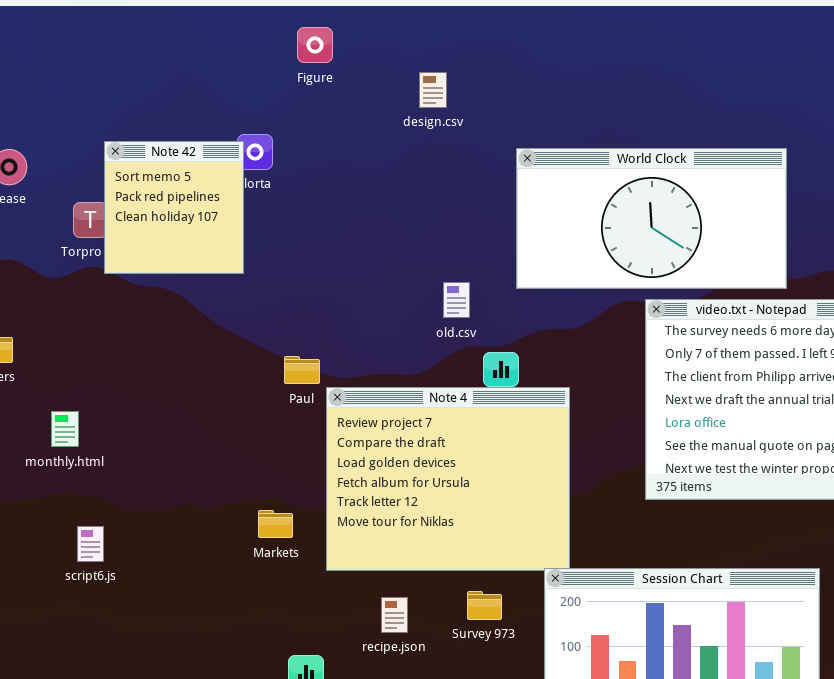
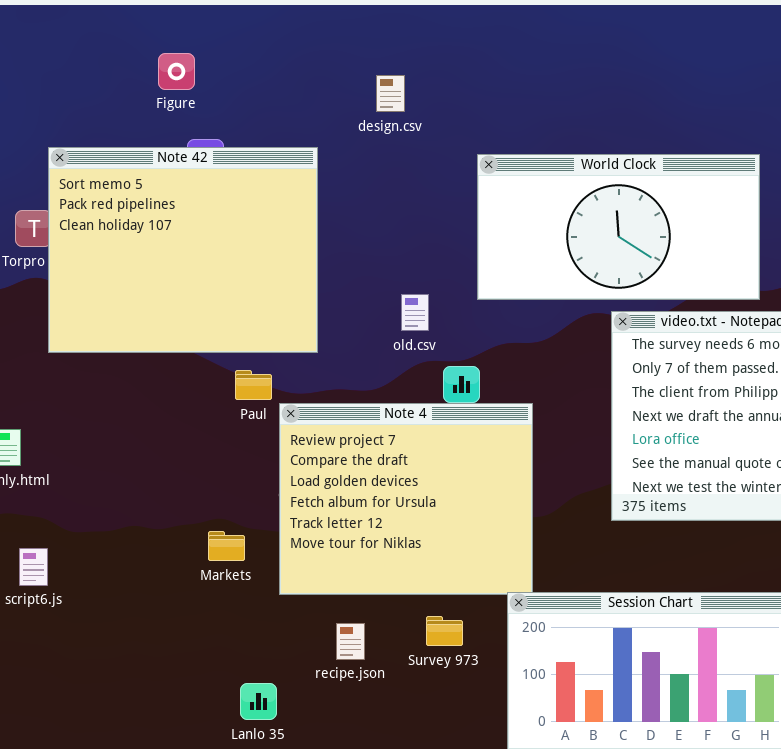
Figure: [297,27,333,63] -> [158,53,195,90], moved
Note 42: [104,141,244,274] -> [48,147,318,353], resized

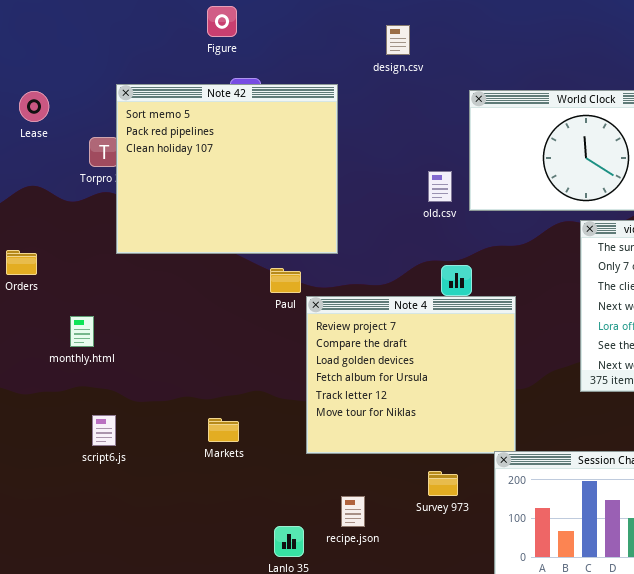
old.csv: [401,294,429,331] -> [428,171,452,202], moved
Markets: [208,531,245,561] -> [208,418,239,442], moved
recipe.json: [336,623,365,660] -> [341,496,365,527], moved

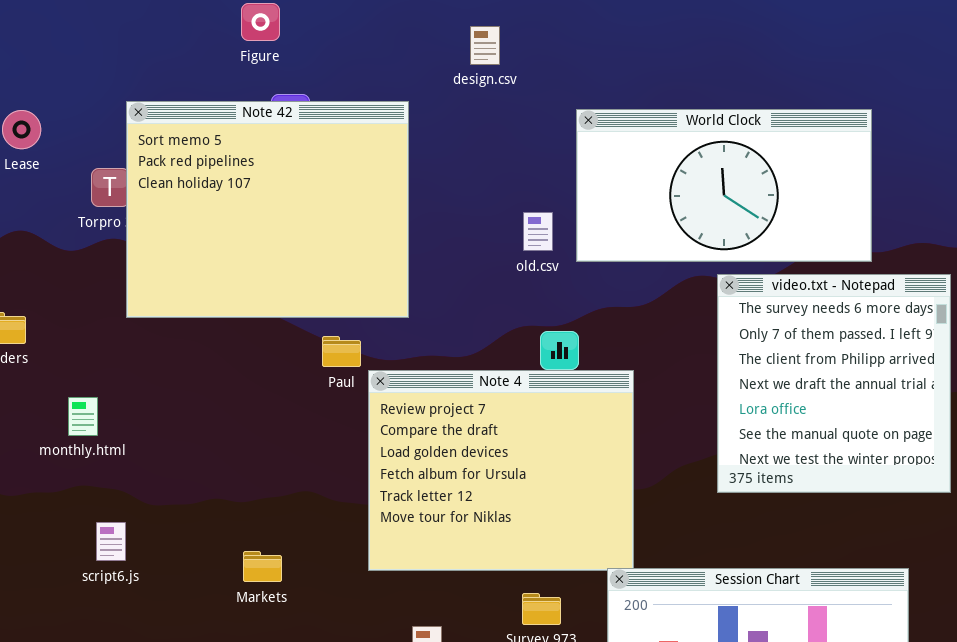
Markets: [208,418,239,442] -> [243,551,282,582], moved

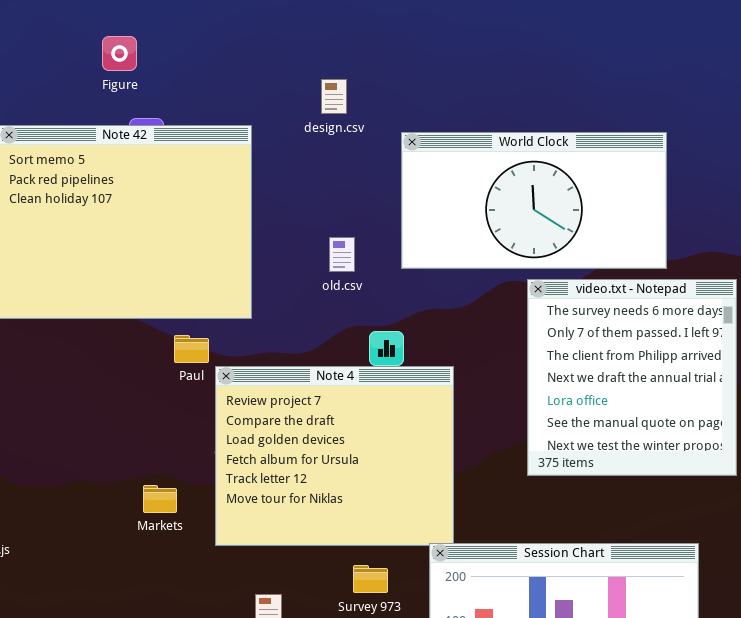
design.csv: [470,26,500,65] -> [321,79,347,114], moved
old.csv: [523,212,553,251] -> [329,237,355,272], moved
Markets: [243,551,282,582] -> [143,485,177,513], moved

